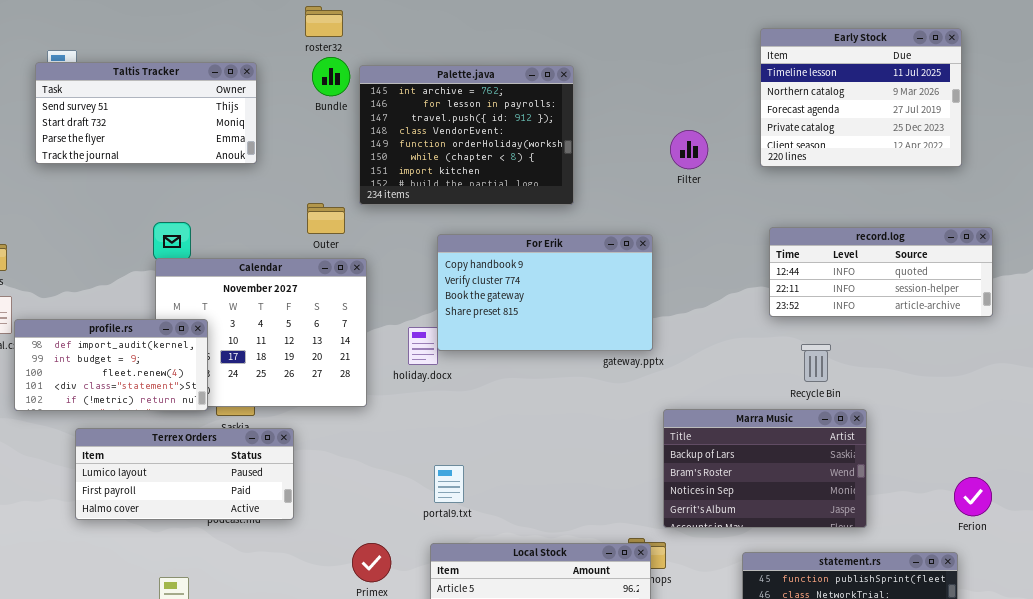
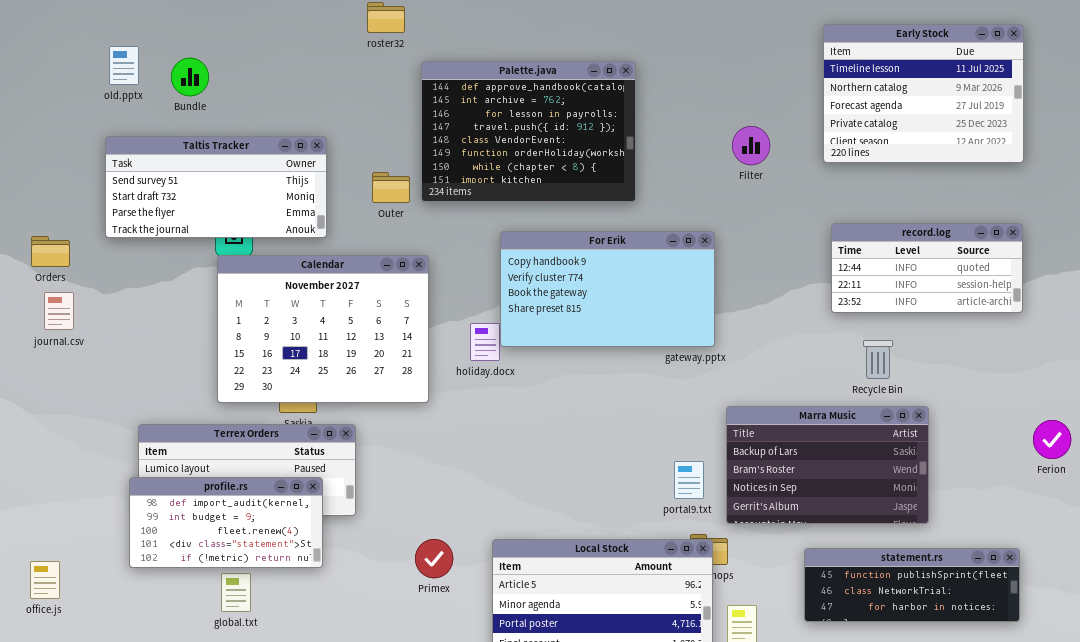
Bundle: [312,57,350,96] -> [171,58,209,96], moved
Taltis Tracker: [35,62,257,164] -> [105,136,327,238], moved
Palette.java: [359,65,574,205] -> [421,61,636,202], scrolled up 1 row
Outer: [307,203,345,234] -> [372,172,410,203], moved
record.log: [769,227,993,317] -> [831,223,1023,313], resized
profile.rs: [14,319,208,411] -> [129,477,323,568], moved
portal9.txt: [434,465,464,503] -> [674,461,704,499], moved
Ferion: [954,477,992,516] -> [1033,420,1071,459], moved

